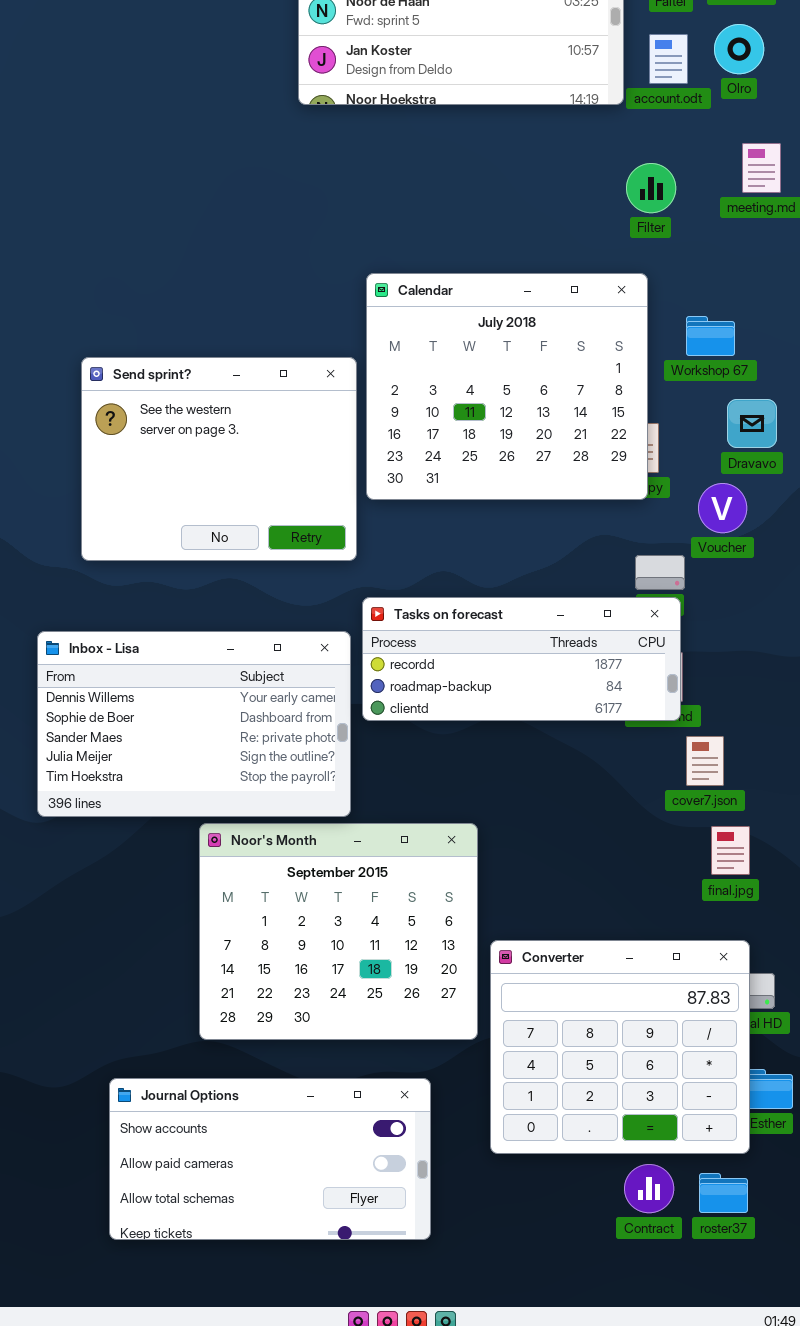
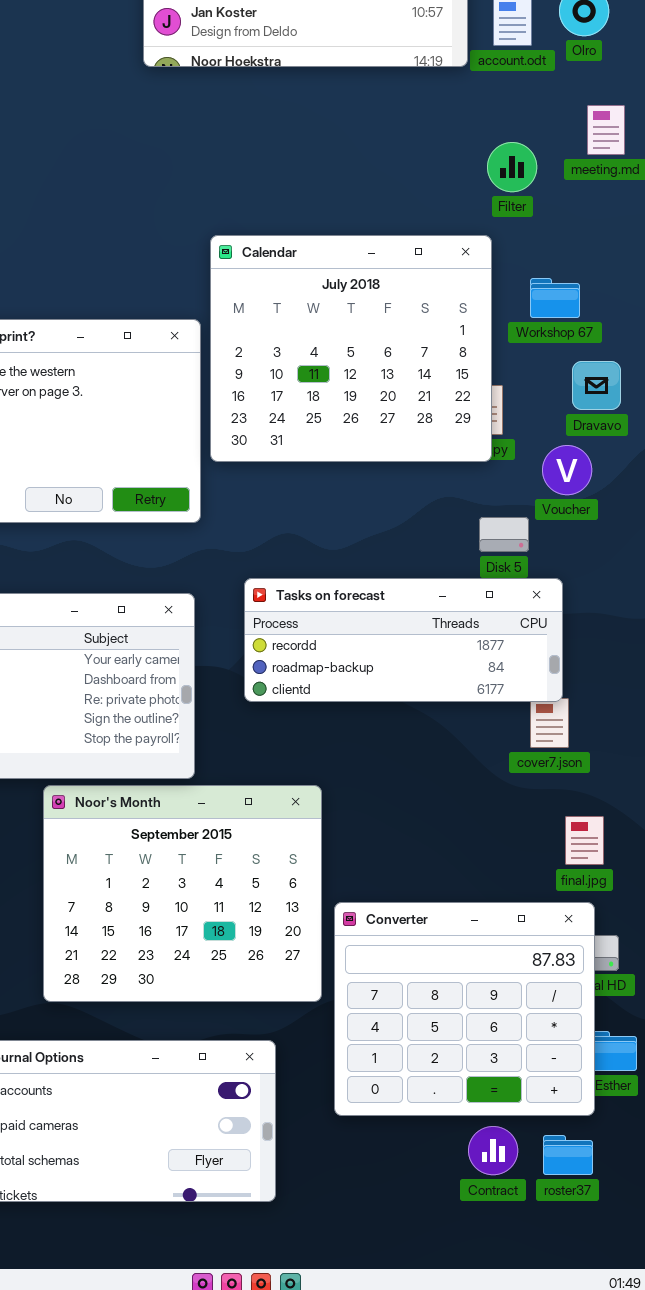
Filter: [626,163,676,213] -> [487,142,537,192], moved
Tasks on forecast: [362,597,681,721] -> [244,578,563,702], moved
final.jpg: [711,826,750,875] -> [565,816,604,865], moved

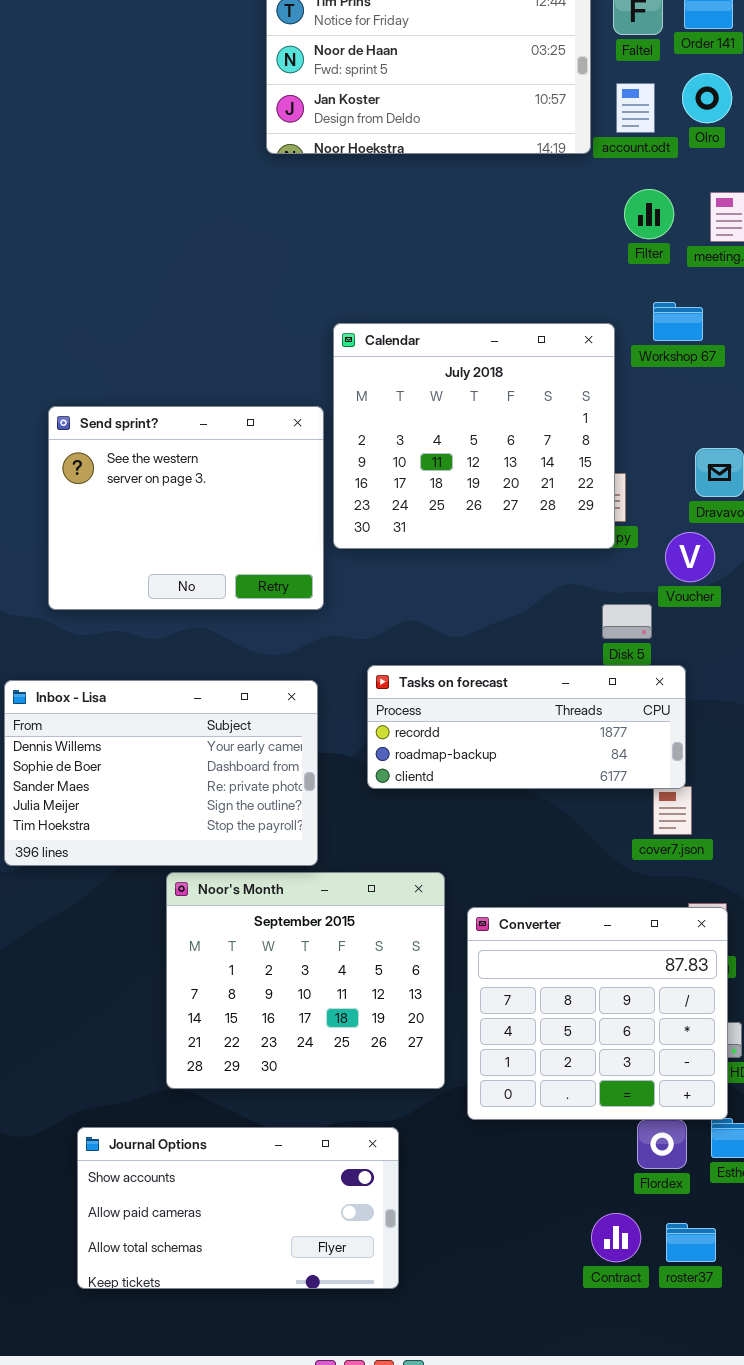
Filter: [487,142,537,192] -> [624,189,674,239], moved
Workshop 67: [530,278,580,318] -> [653,302,703,341], moved
Converter: [334,902,595,1116] -> [467,907,728,1120], moved

